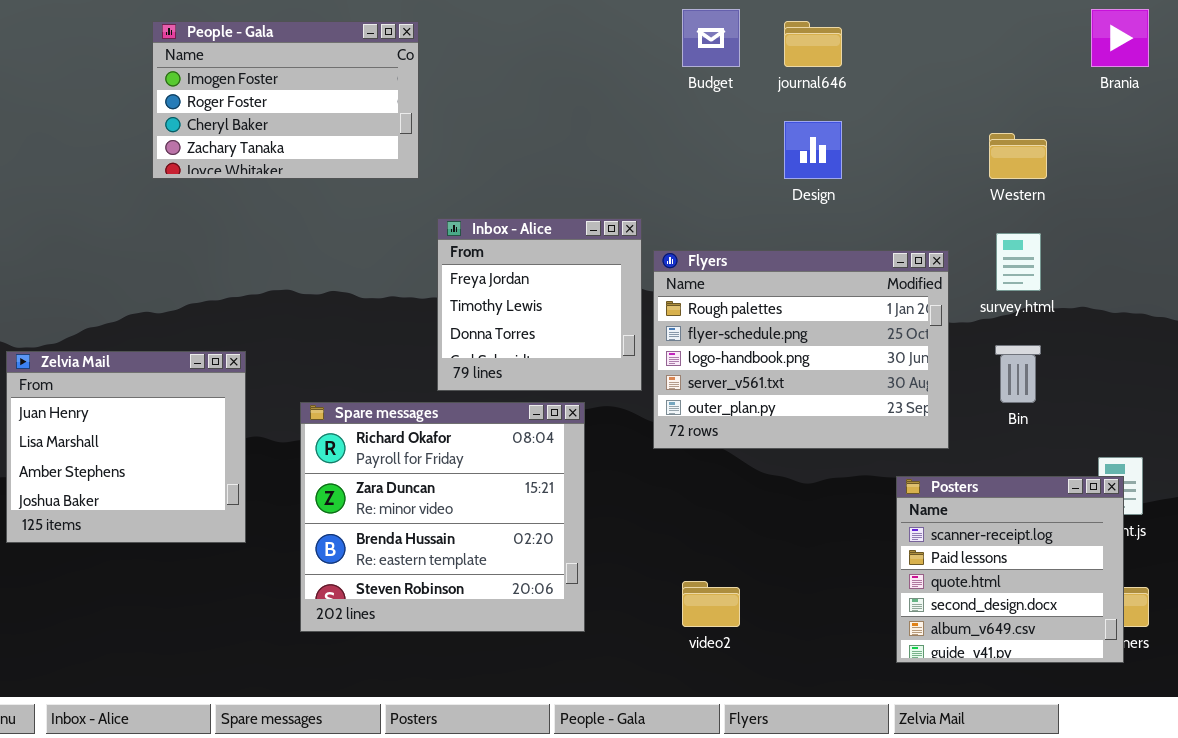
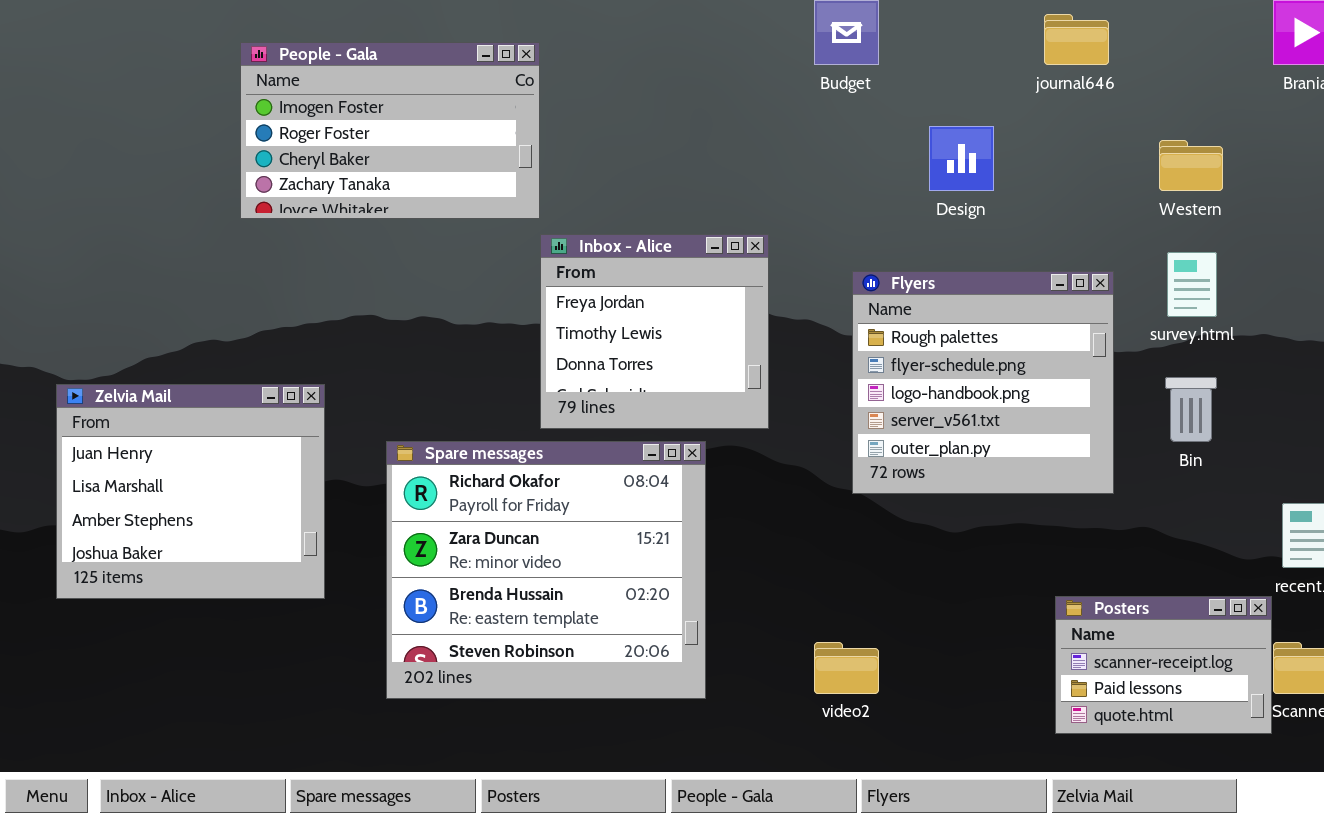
People - Gala: [152,21,419,179] -> [240,42,540,219], moved
journal646: [784,21,842,67] -> [1044,14,1109,65], moved
Flyers: [653,250,949,449] -> [852,271,1114,494], resized
Posters: [896,476,1124,663] -> [1055,596,1272,734], resized

